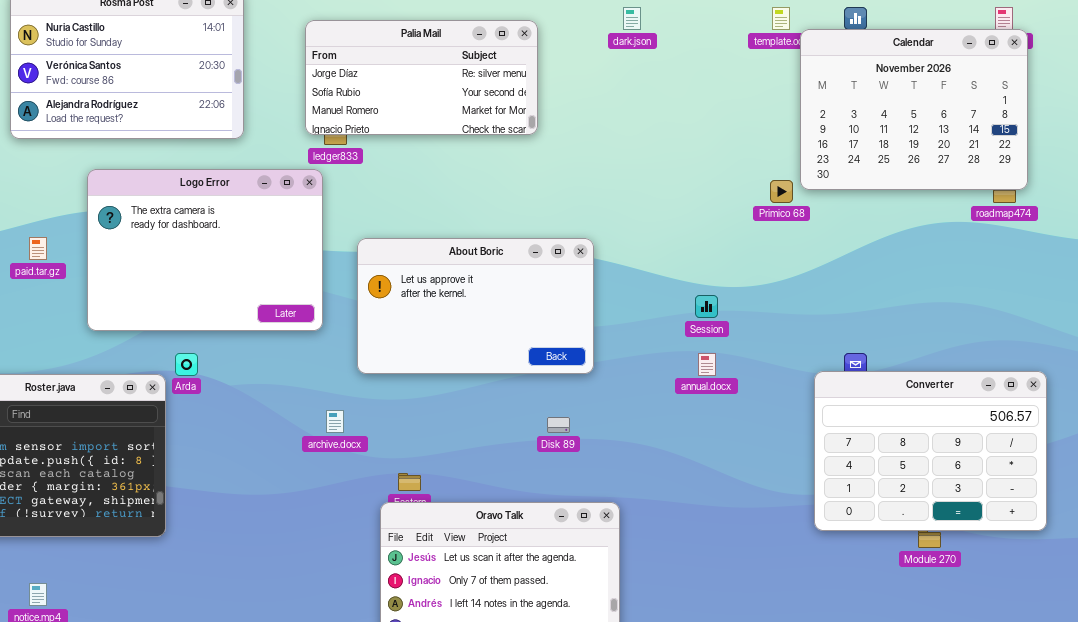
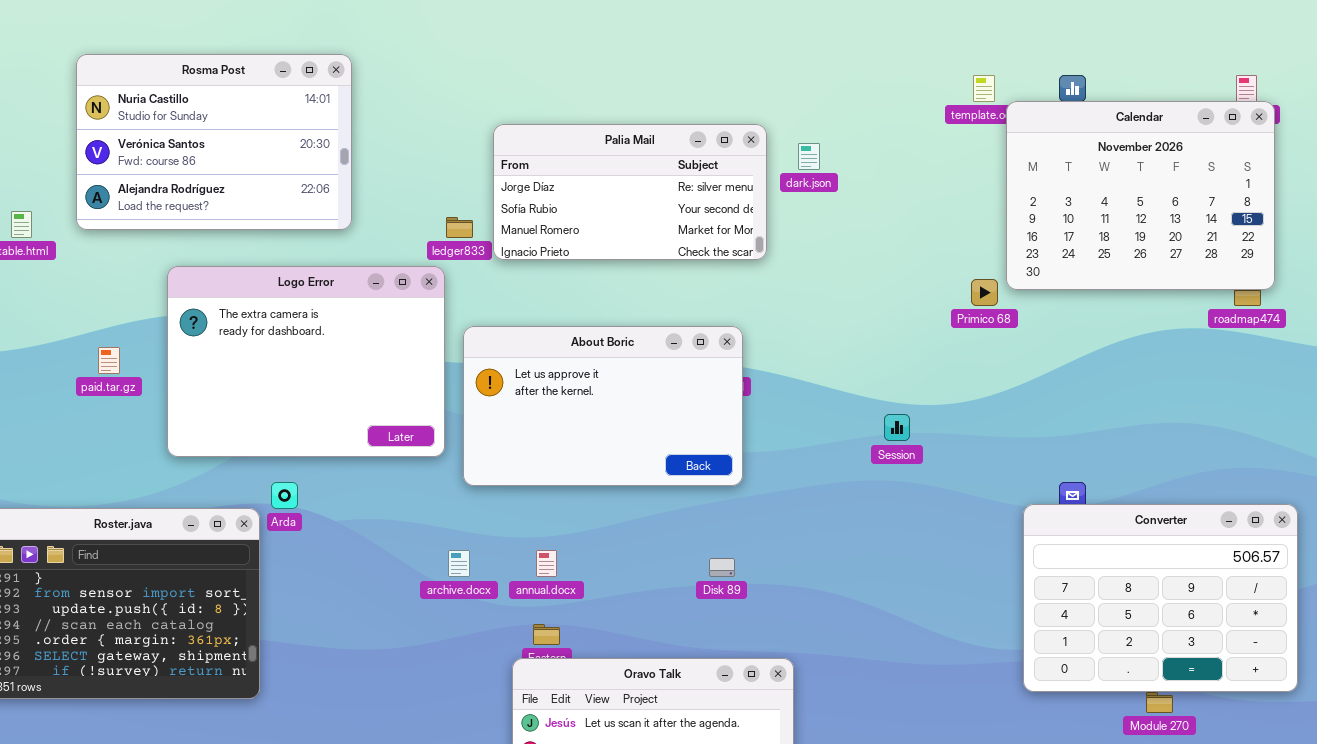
dark.json: [623,7,641,30] -> [798,143,820,170], moved
Palia Mail: [305,20,538,135] -> [493,124,767,260], moved
About Boric: [357,238,594,374] -> [463,326,743,486], moved
annual.docx: [698,353,716,376] -> [536,550,557,577], moved

